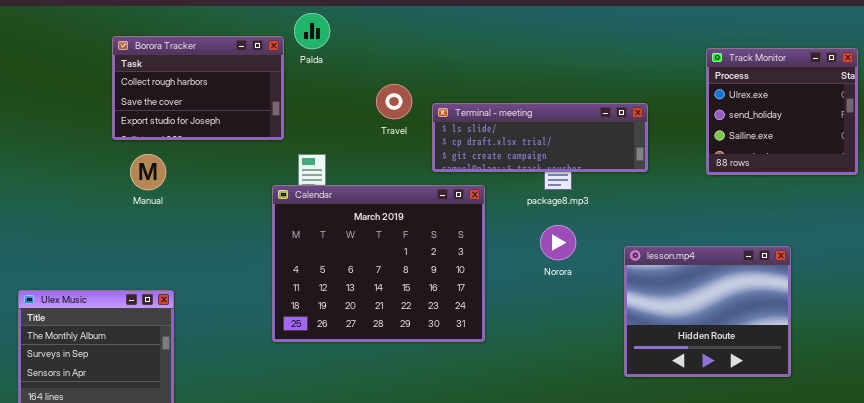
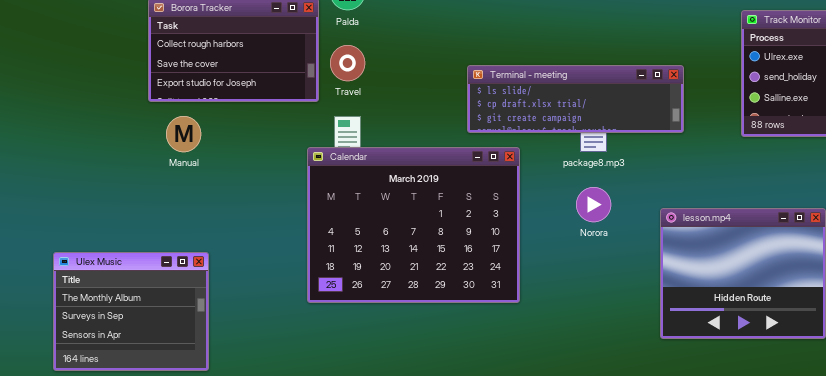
Travel: [376,84,412,119] -> [330,45,365,81], moved

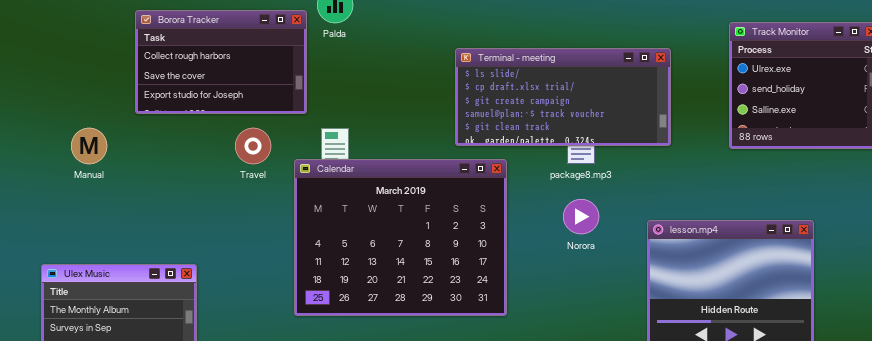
Travel: [330,45,365,81] -> [235,128,271,164], moved
Terminal - meeting: [467,65,684,133] -> [455,48,671,146], resized
Manual: [166,116,201,152] -> [71,128,107,164], moved

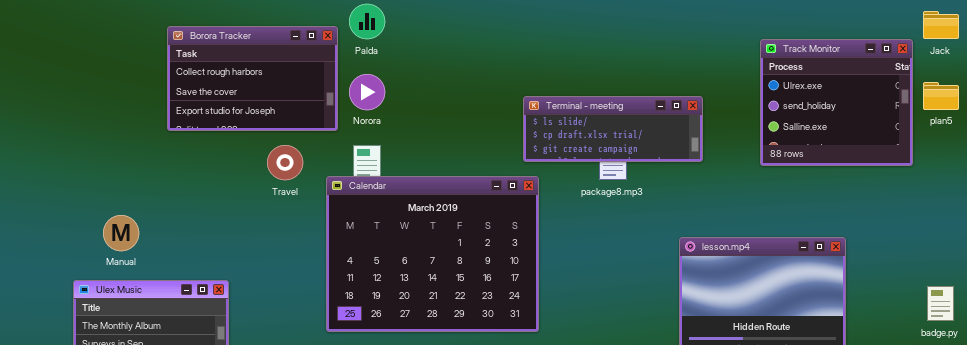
Terminal - meeting: [455,48,671,146] -> [523,96,703,162], resized
Manual: [71,128,107,164] -> [103,215,139,251], moved
Norora: [563,199,599,234] -> [349,74,385,110], moved

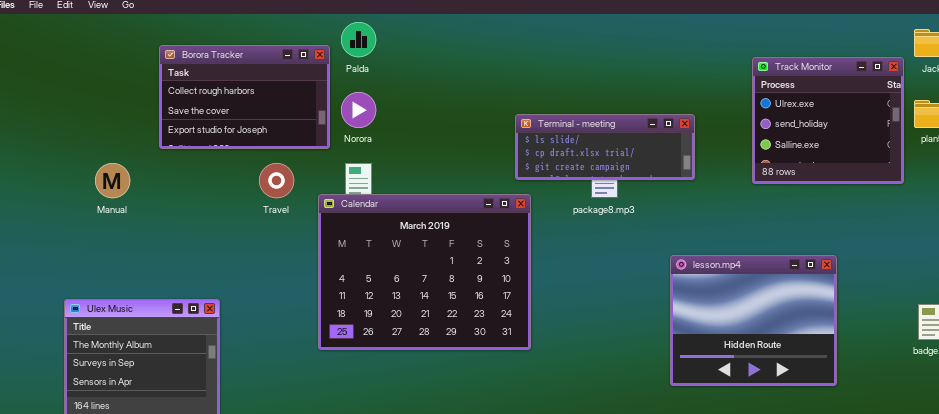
Manual: [103,215,139,251] -> [95,163,130,198], moved

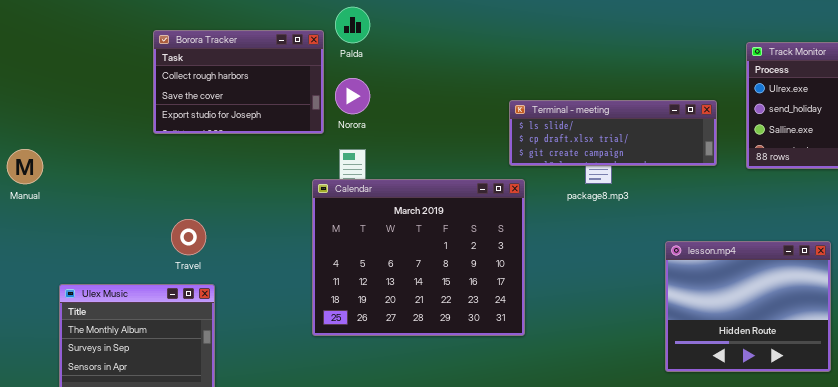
Terminal - meeting: [515,114,695,180] -> [509,100,717,166], resized
Manual: [95,163,130,198] -> [7,149,43,184], moved
Travel: [259,163,294,198] -> [171,219,206,255], moved

